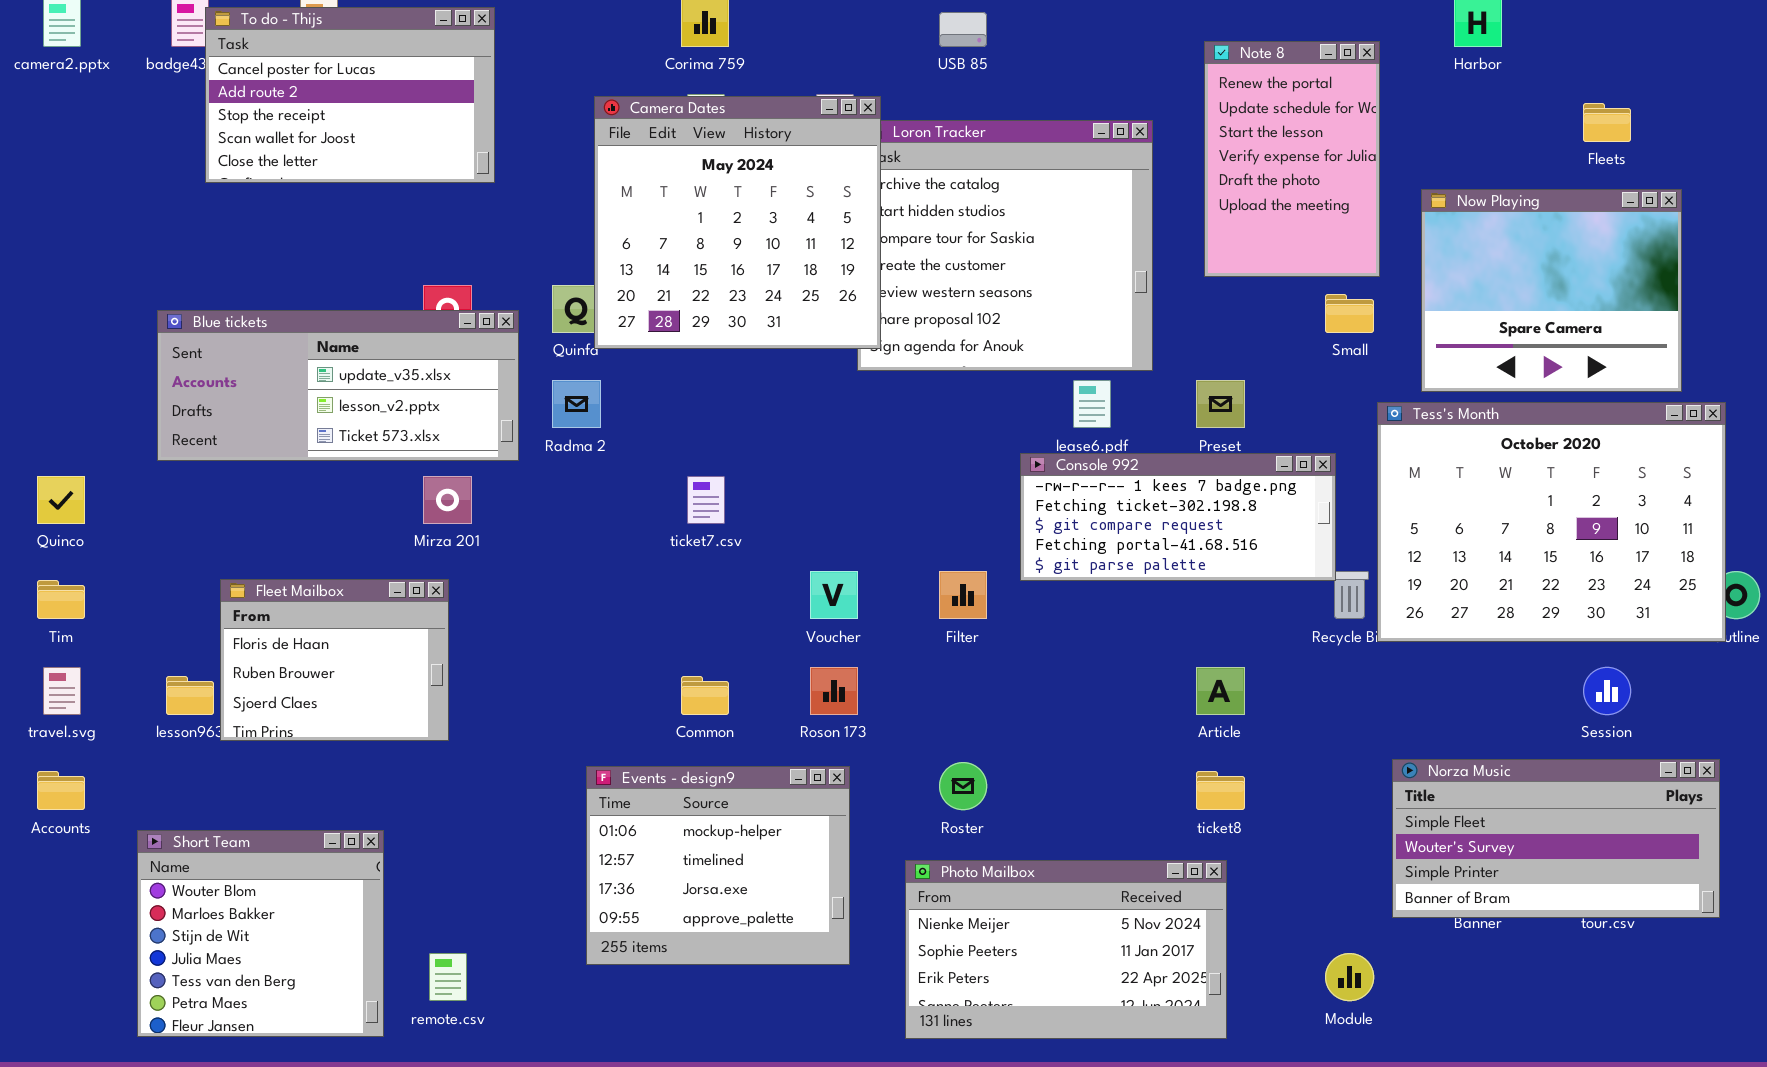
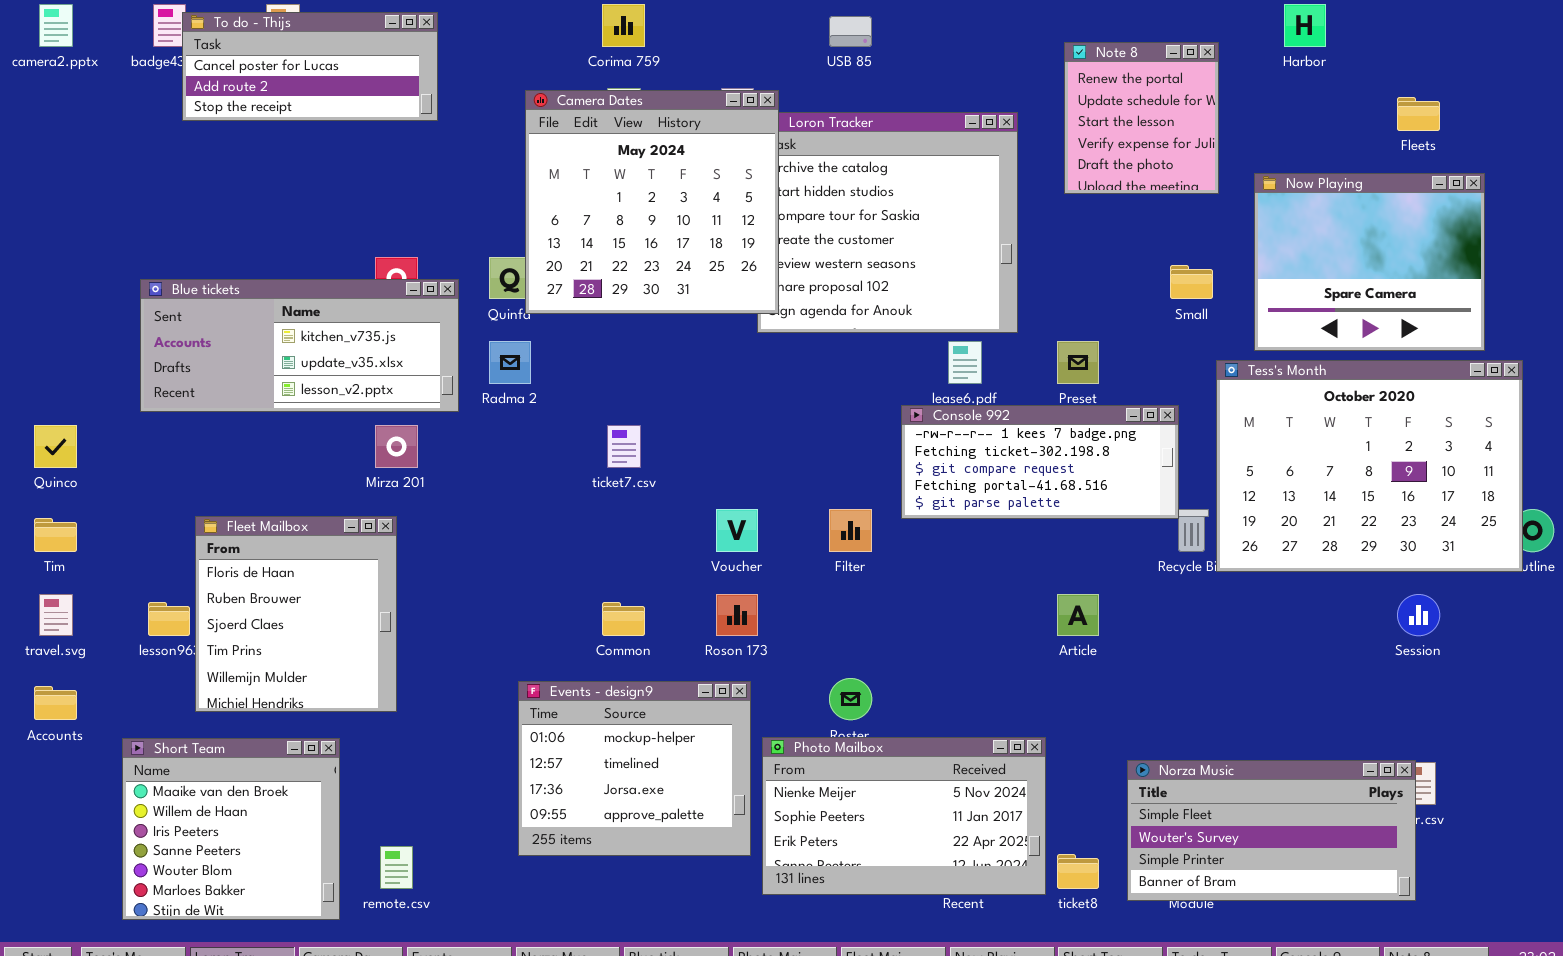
To do - Thijs: [205,7,495,183] -> [182,12,438,121], resized
Note 8: [1204,41,1380,277] -> [1064,42,1219,194], resized
Blue tickets: [157,310,519,461] -> [140,279,459,412], scrolled up 1 row
Fleet Mailbox: [220,579,449,741] -> [195,516,397,712], resized
Norza Music: [1392,759,1720,918] -> [1127,760,1416,901], moved
ticket8: [1196,771,1245,810] -> [1057,854,1099,889], moved
Short Team: [137,830,384,1037] -> [122,738,340,920], scrolled up 4 rows
Photo Mailbox: [905,860,1227,1039] -> [762,737,1046,895], moved

